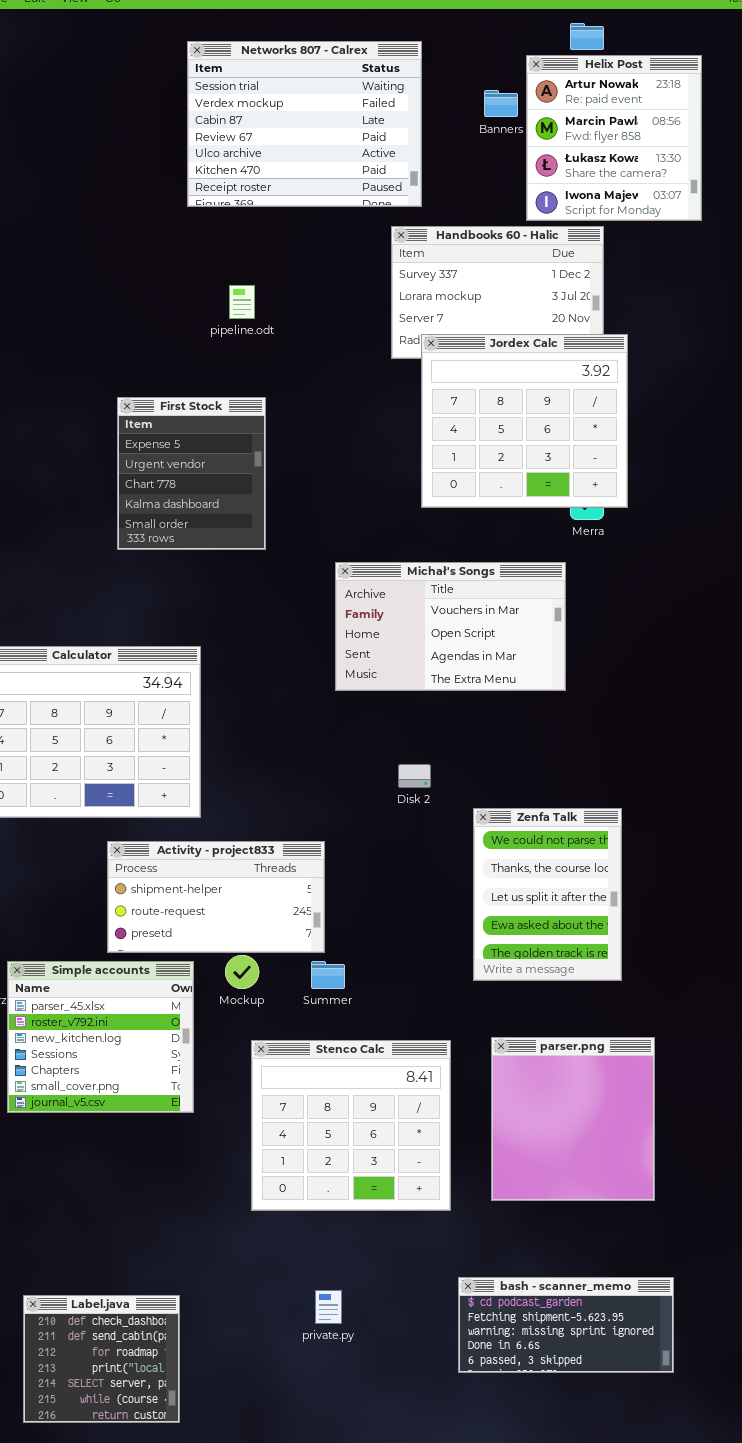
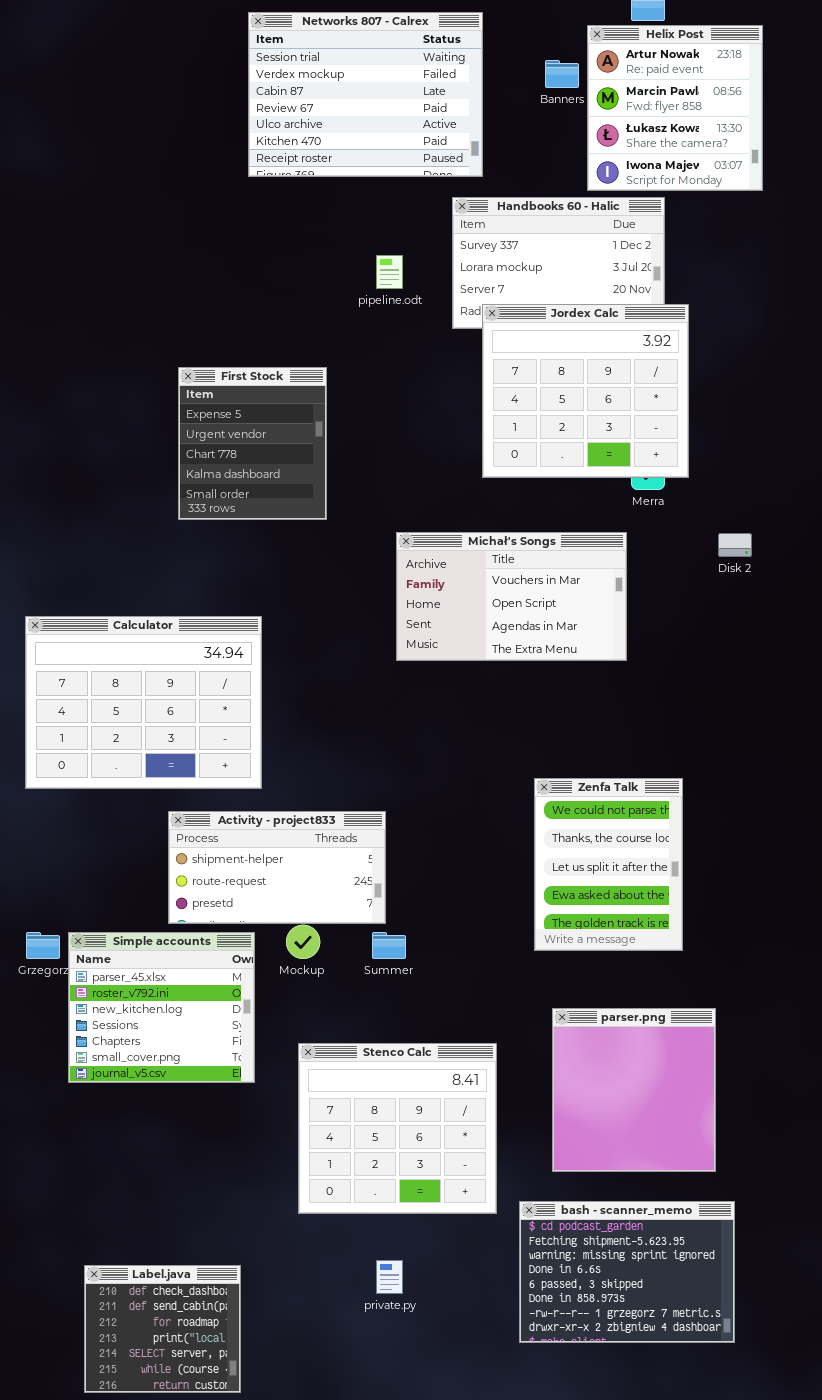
pipeline.odt: [229,285,255,319] -> [376,255,403,289], moved
Disk 2: [398,764,431,788] -> [718,533,752,557], moved
Stenco Calc: [251,1040,451,1211] -> [298,1043,497,1214], moved
bash - scanner_memo: [458,1277,674,1373] -> [519,1201,735,1343], resized

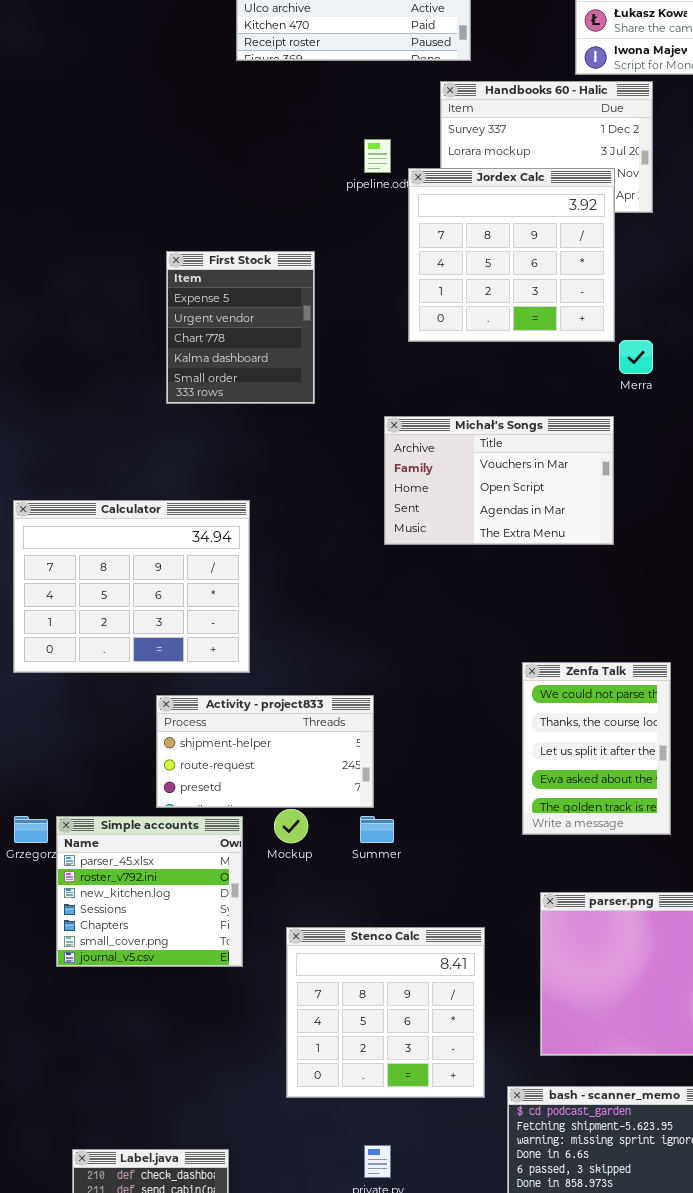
Jordex Calc: [482,304,689,478] -> [408,168,615,342], moved

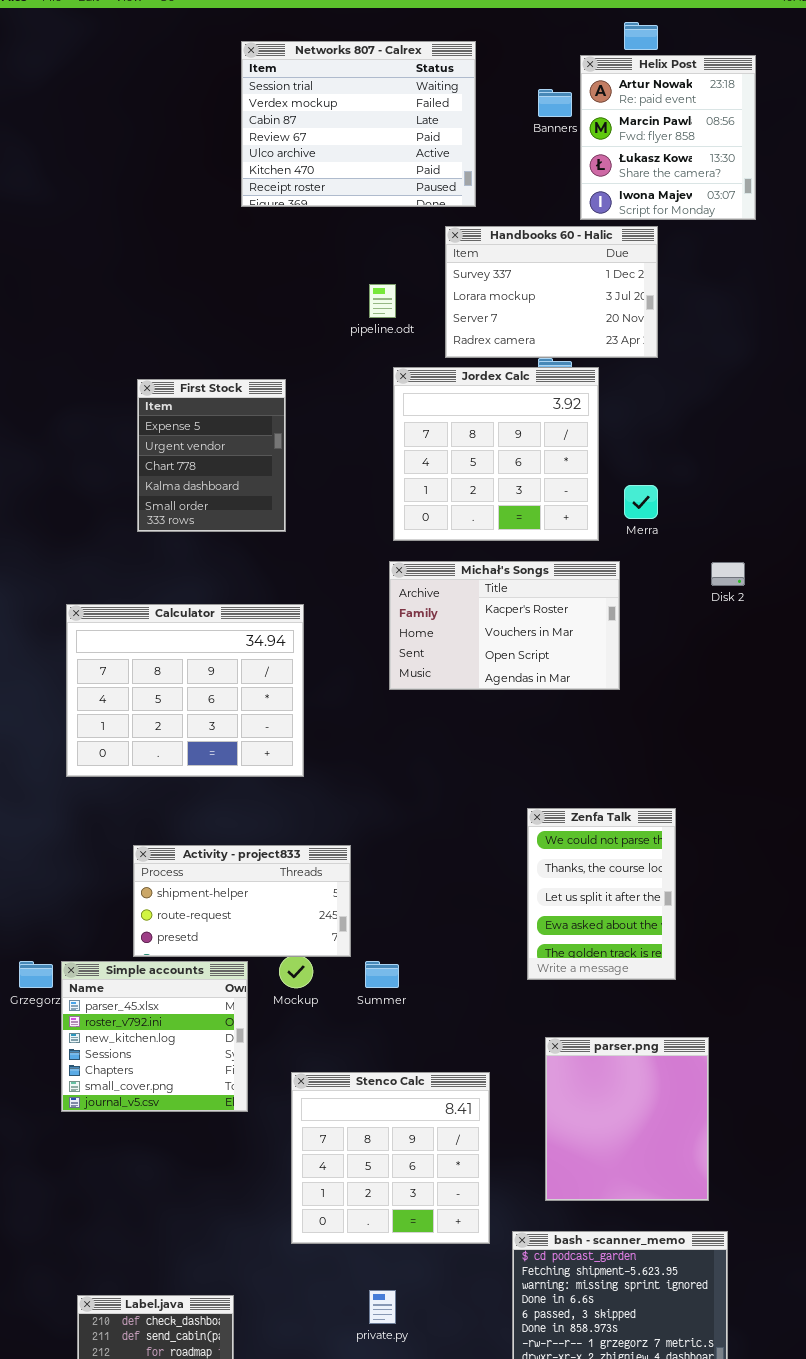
Jordex Calc: [408,168,615,342] -> [393,367,599,541], moved
First Stock: [166,251,315,404] -> [137,379,286,532], moved
Michał's Songs: [384,416,614,545] -> [389,561,620,690], scrolled up 1 row
Calculator: [13,500,250,673] -> [66,604,304,777], moved
Activity - project833: [156,695,374,808] -> [133,845,351,957], moved

